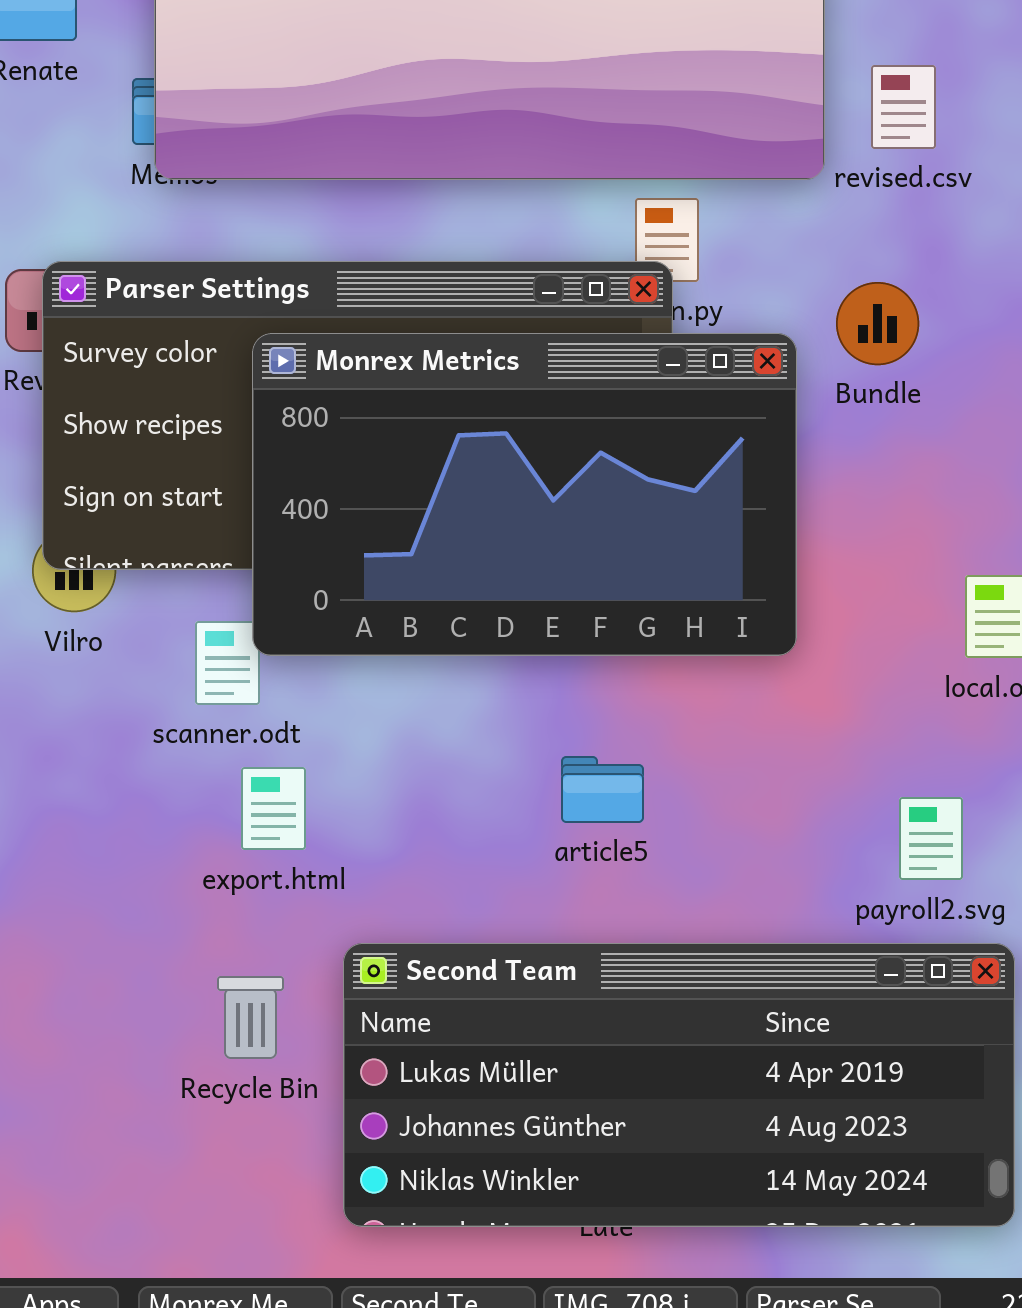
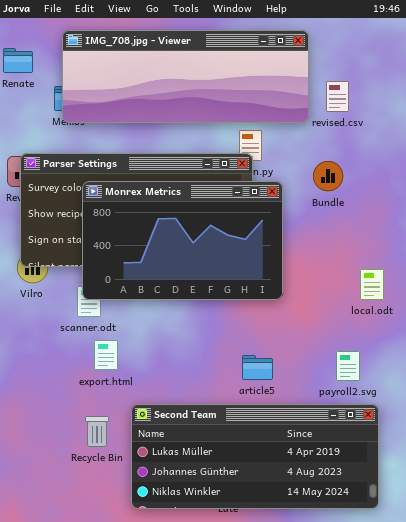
Monrex Metrics: [252,333,797,656] -> [82,181,283,300], moved
article5: [561,756,644,823] -> [242,355,273,380], moved

